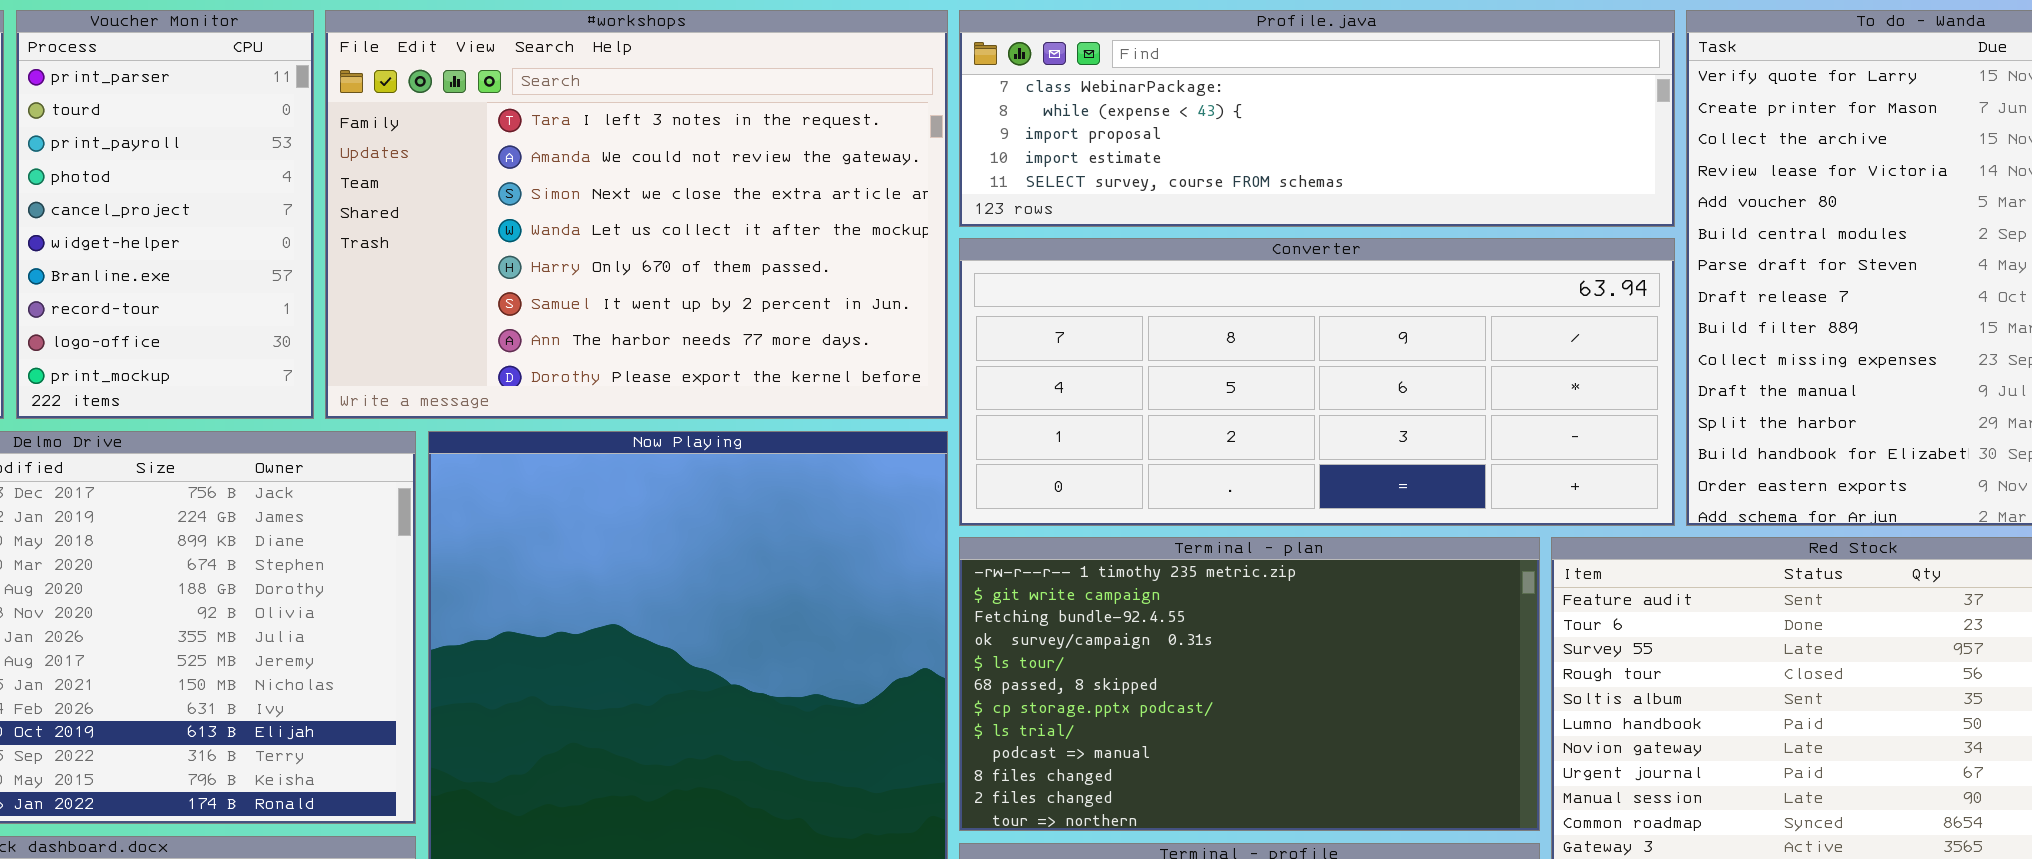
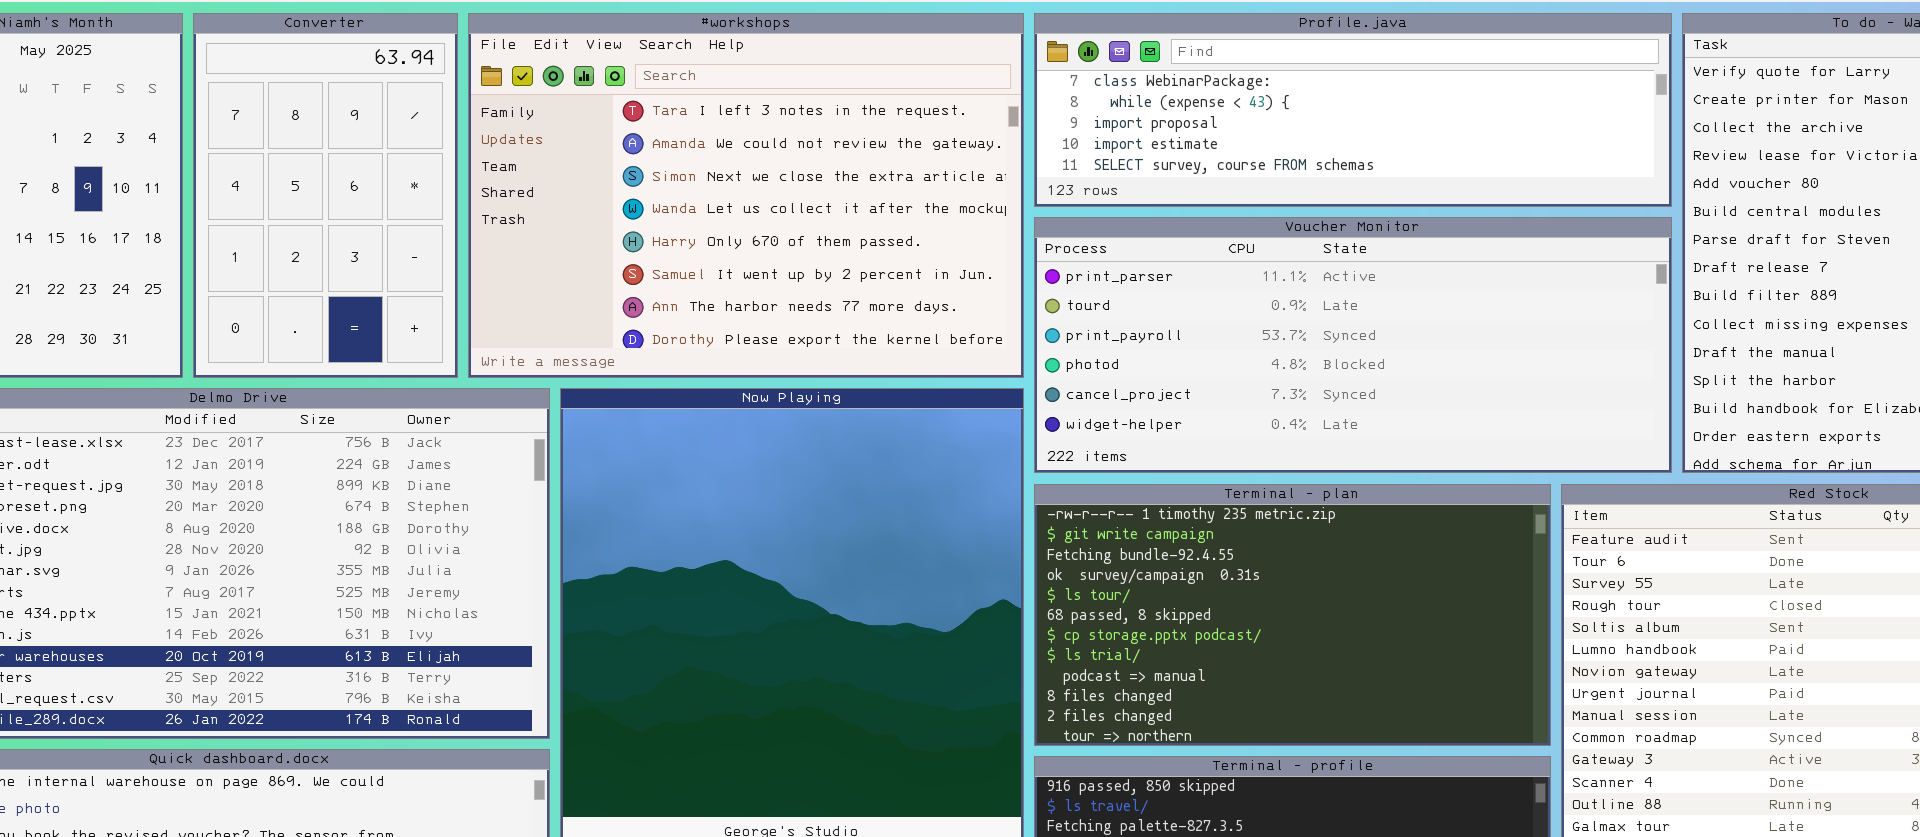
Voucher Monitor: [16,10,314,419] -> [1034,217,1672,473], moved, resized
Converter: [959,238,1675,526] -> [193,13,458,378], moved, resized

